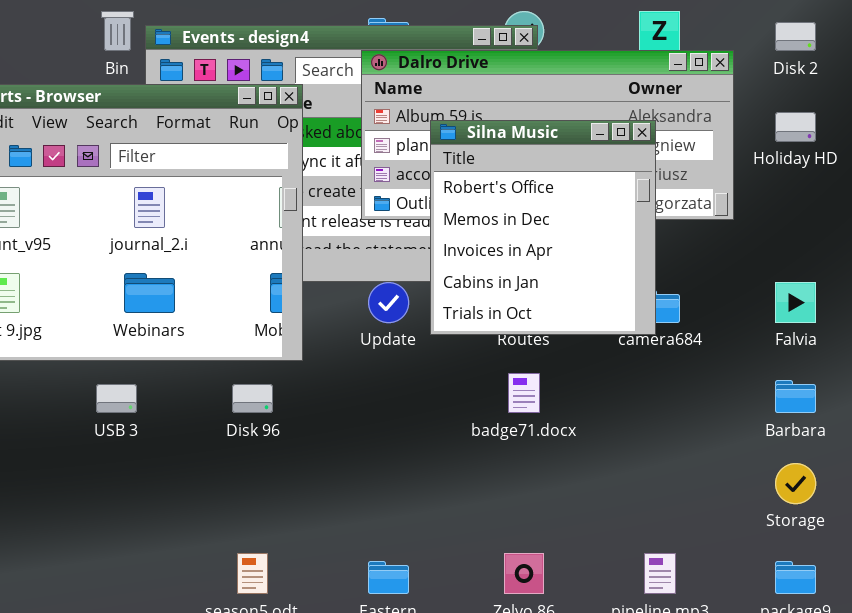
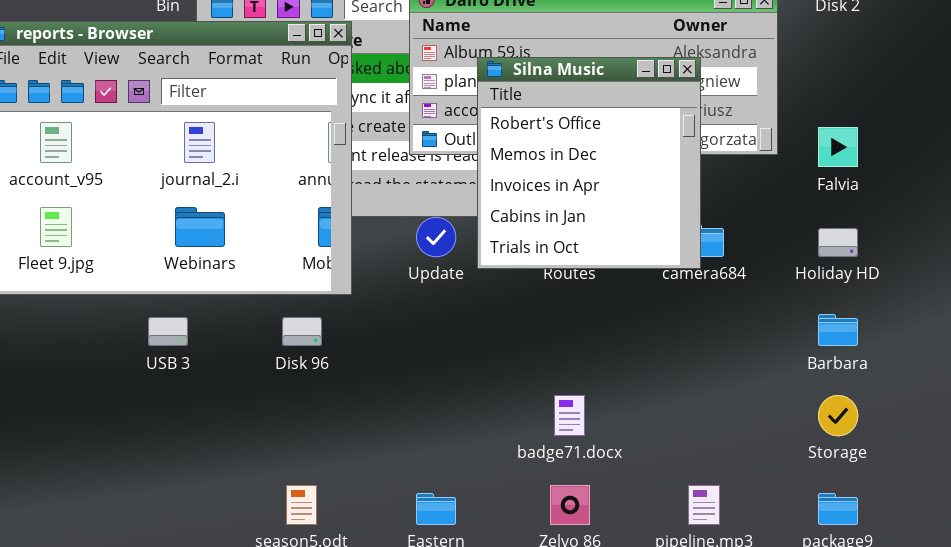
Holiday HD: [775,112,816,142] -> [818,228,858,257], moved
Falvia: [775,282,816,323] -> [818,127,858,167], moved
badge71.docx: [508,373,540,413] -> [554,395,585,436], moved

